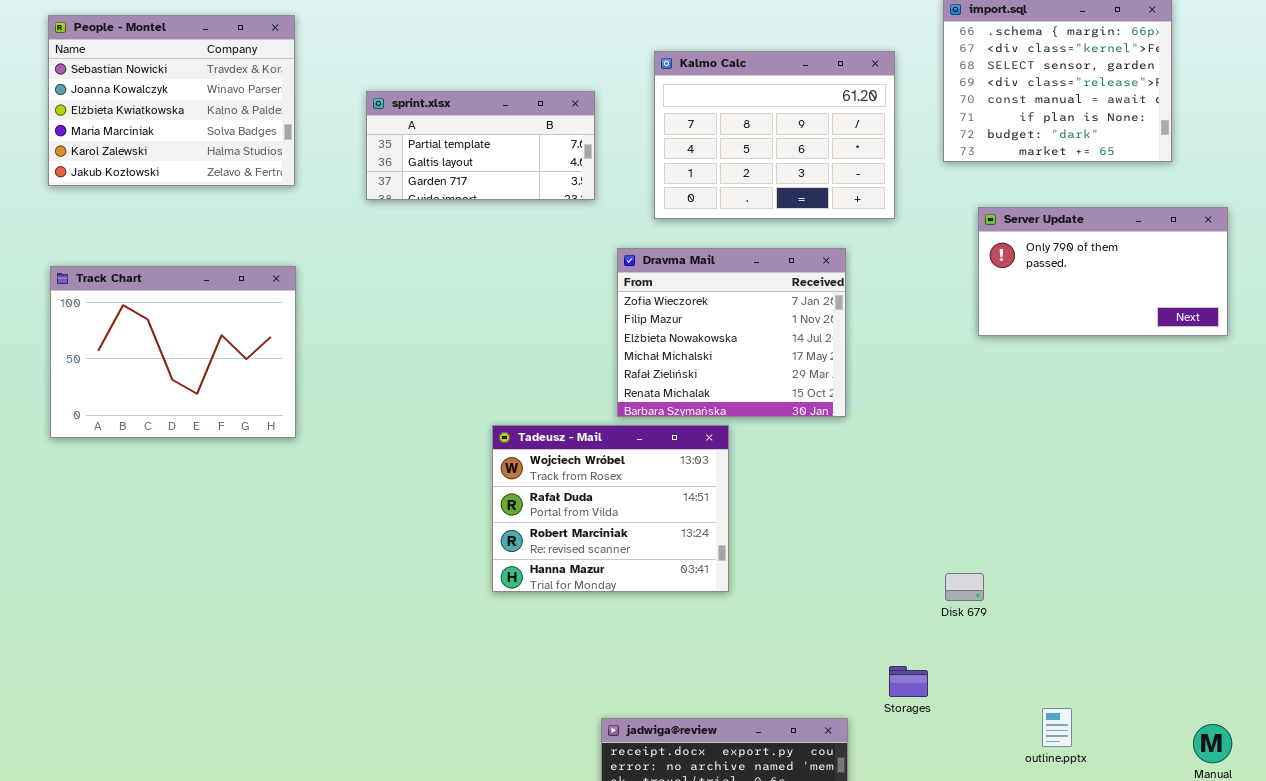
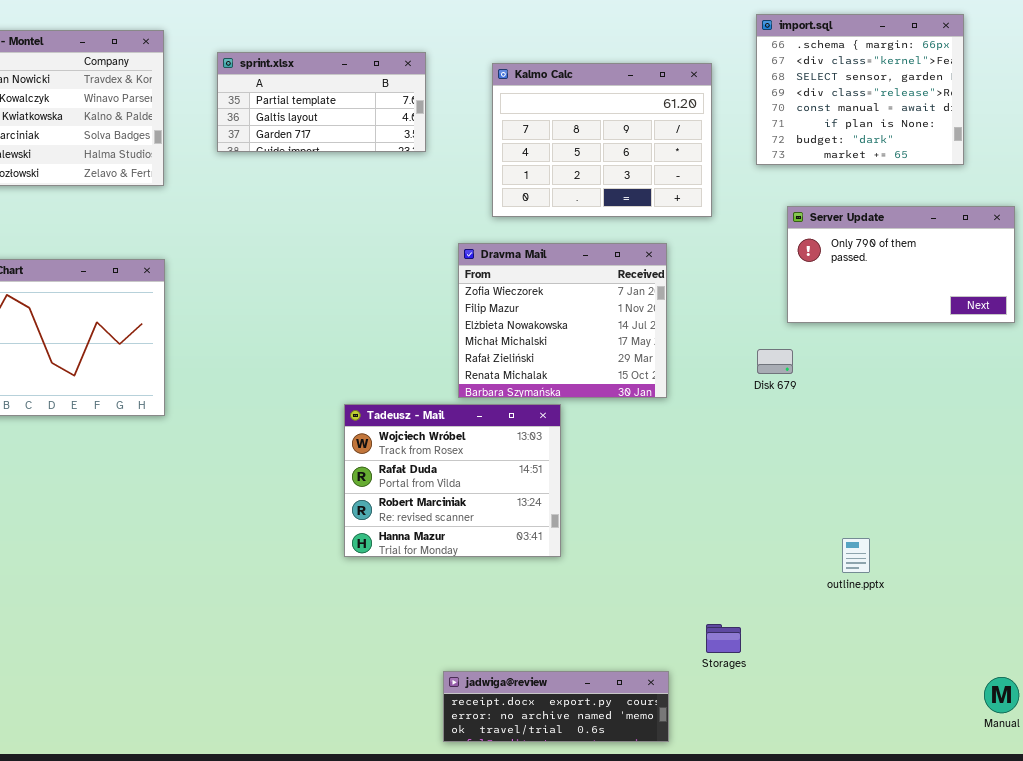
sprint.xlsx: [366,91,595,200] -> [217,52,426,152], moved
Disk 679: [945,573,984,601] -> [757,349,793,374], moved
outline.pptx: [1042,708,1072,747] -> [842,538,870,573], moved

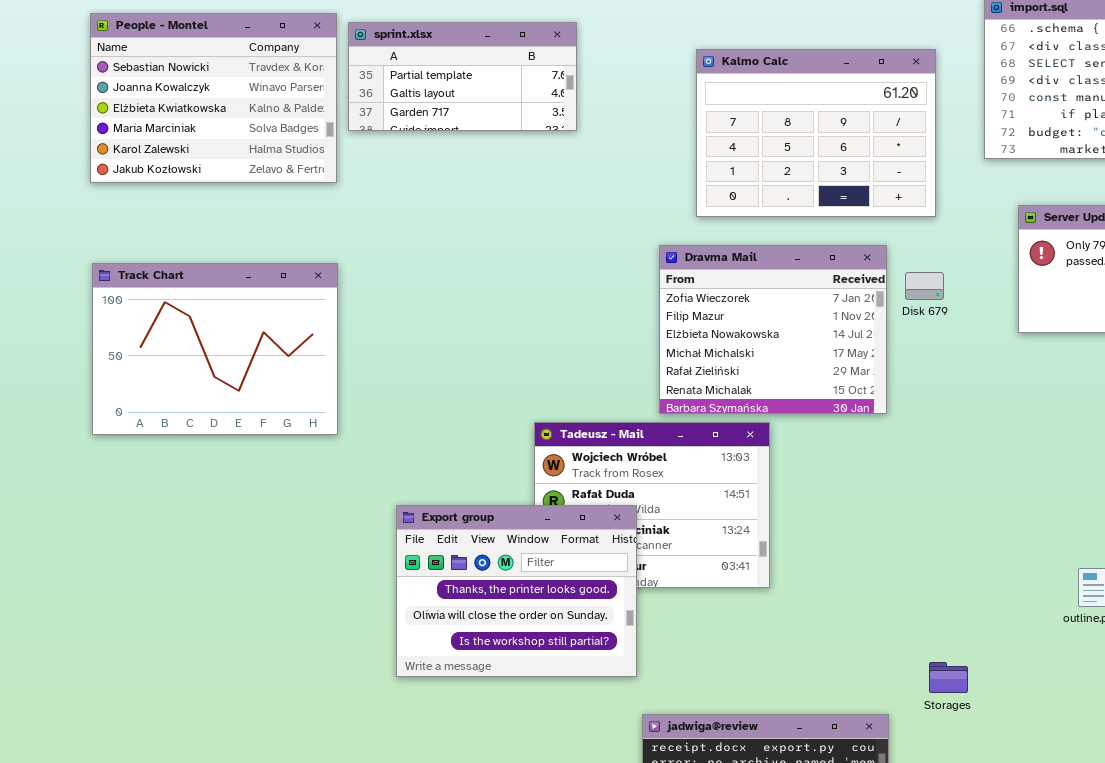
sprint.xlsx: [217,52,426,152] -> [348,22,577,131], moved
Disk 679: [757,349,793,374] -> [905,272,944,300], moved
Export group: none -> [396,505,637,677], opened

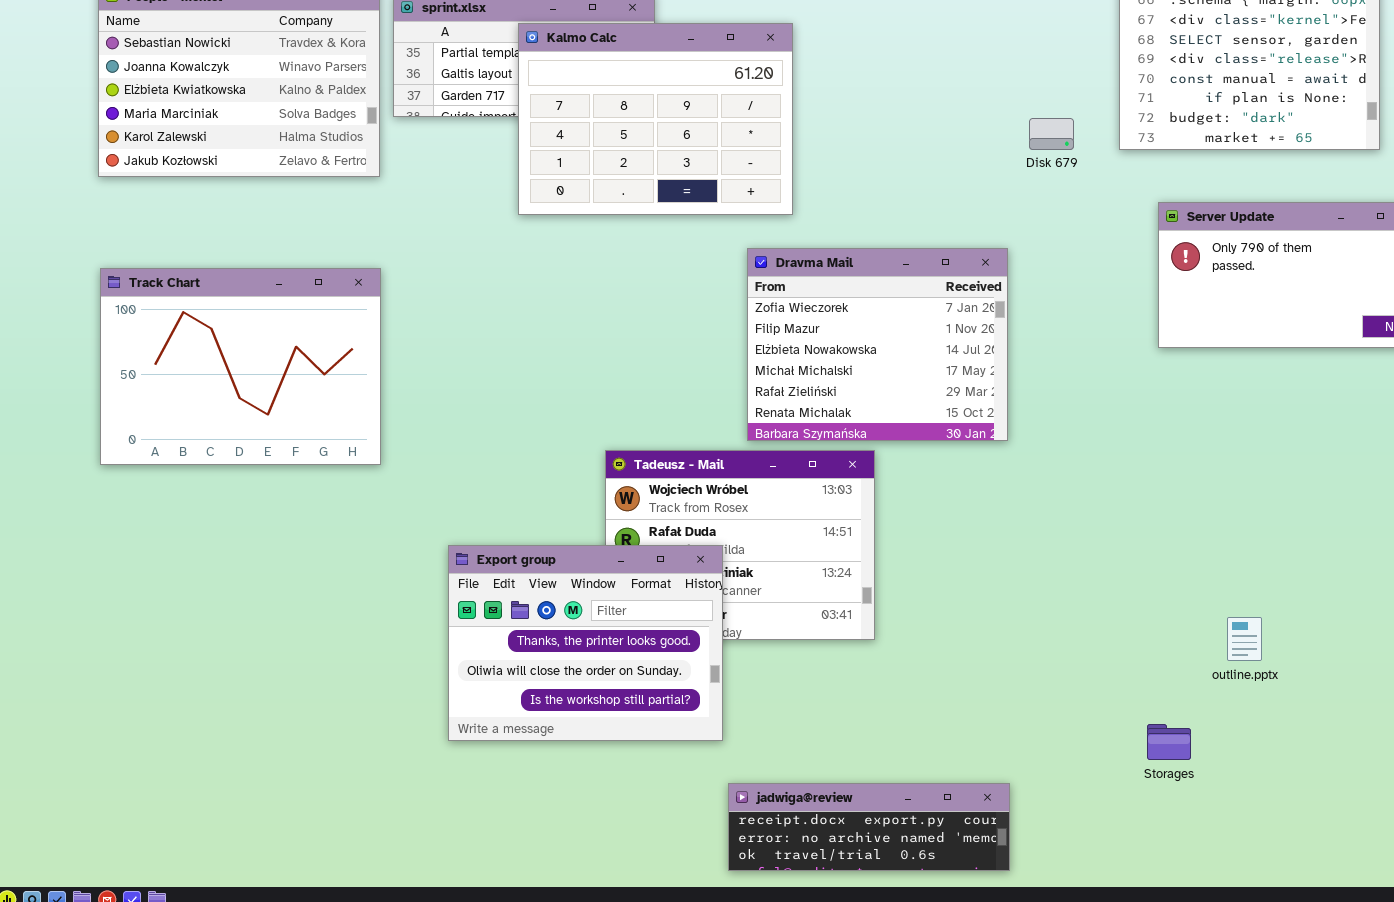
Kalmo Calc: [696,49,936,217] -> [518,23,793,215], moved
Disk 679: [905,272,944,300] -> [1029,118,1074,150], moved
Storages: [929,662,968,693] -> [1147,724,1191,760], moved

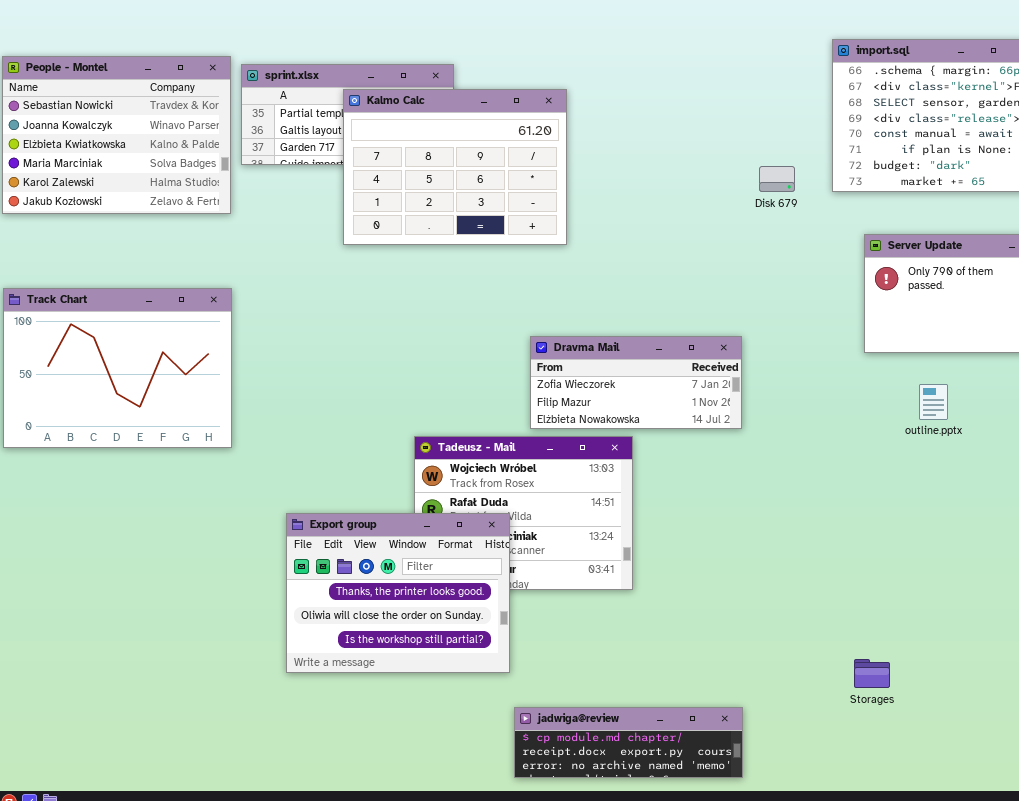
Dravma Mail: [747,248,1008,441] -> [530,336,742,429], resized
outline.pptx: [1227,617,1262,661] -> [919,384,948,420], moved
jadwiga@review: [728,783,1010,871] -> [514,707,743,778], scrolled up 1 row

